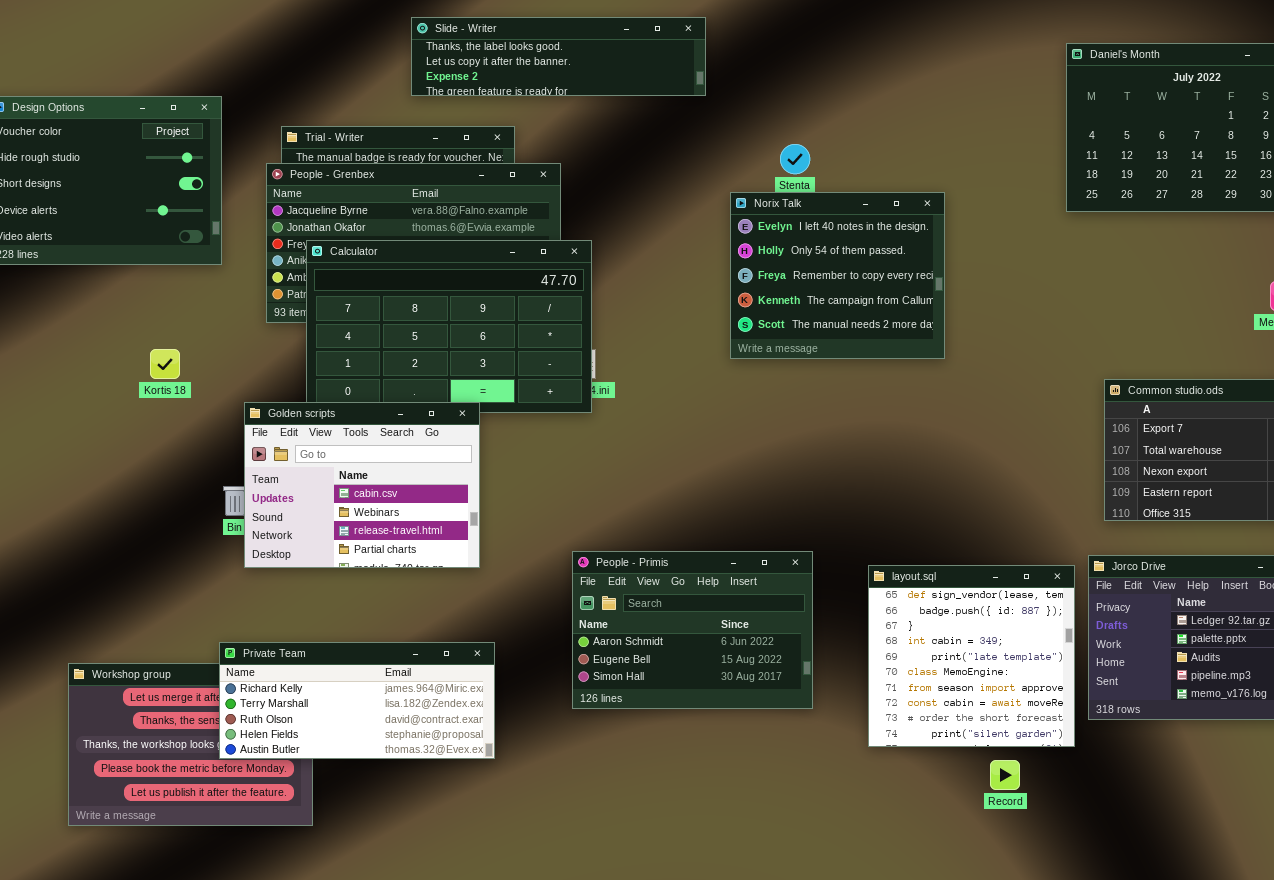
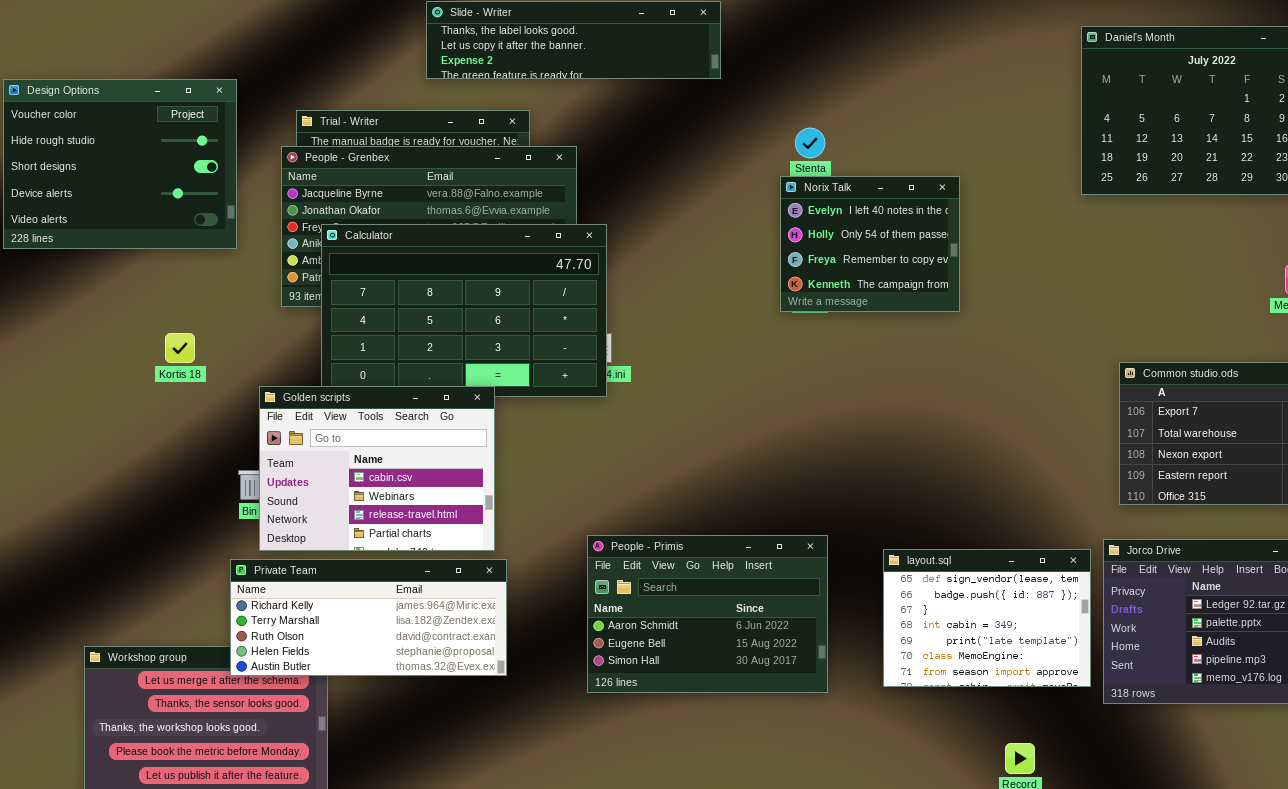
Norix Talk: [730,192,945,359] -> [780,176,960,312], resized
layout.sql: [868,565,1075,747] -> [883,549,1091,687], resized
Private Team: [219,642,495,759] -> [230,559,507,676], moved

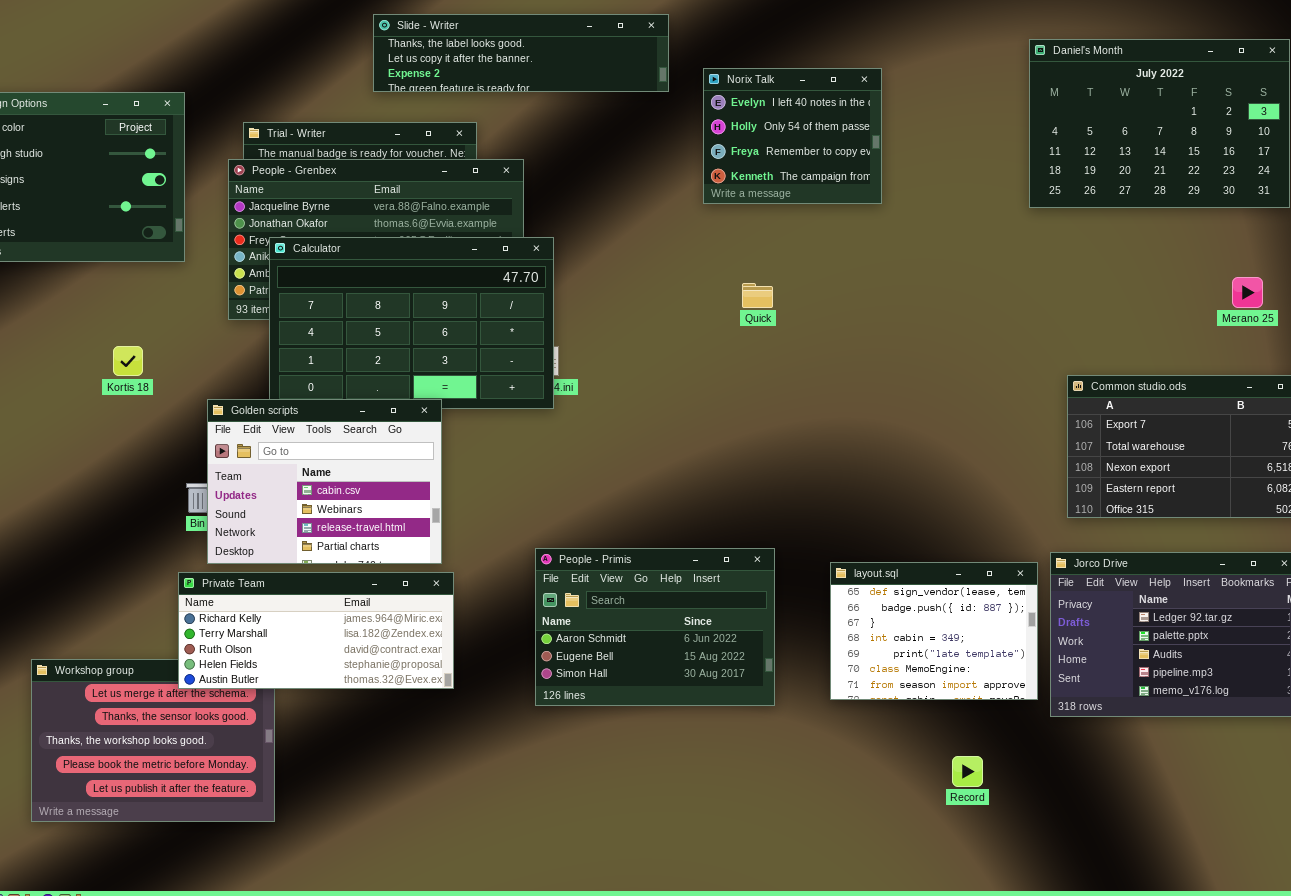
Norix Talk: [780,176,960,312] -> [703,68,882,204], moved

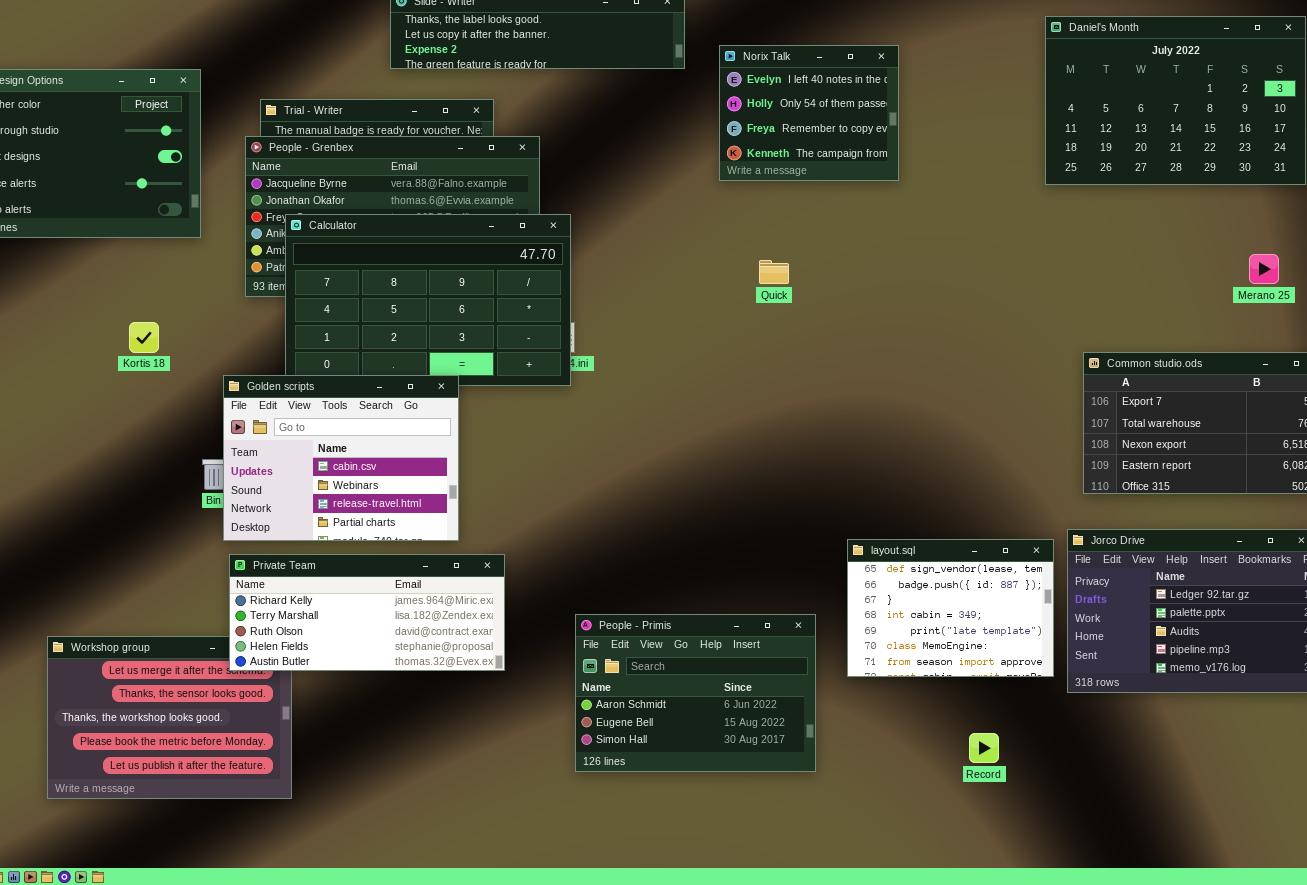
People - Primis: [535,548,775,706] -> [575,614,816,772], moved
Private Team: [178,572,454,689] -> [229,554,505,671], moved

